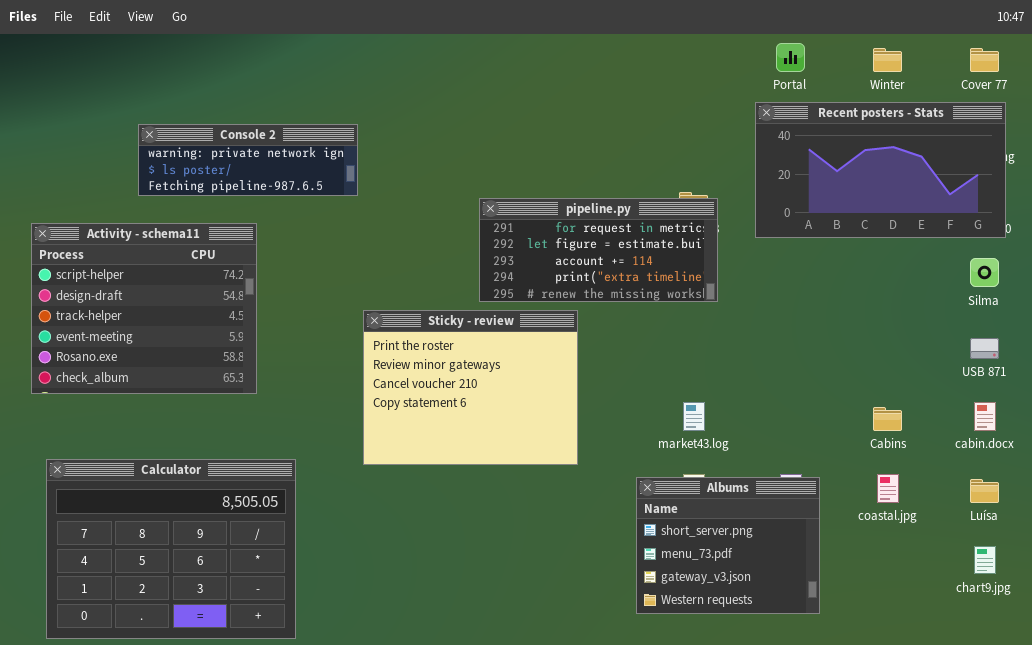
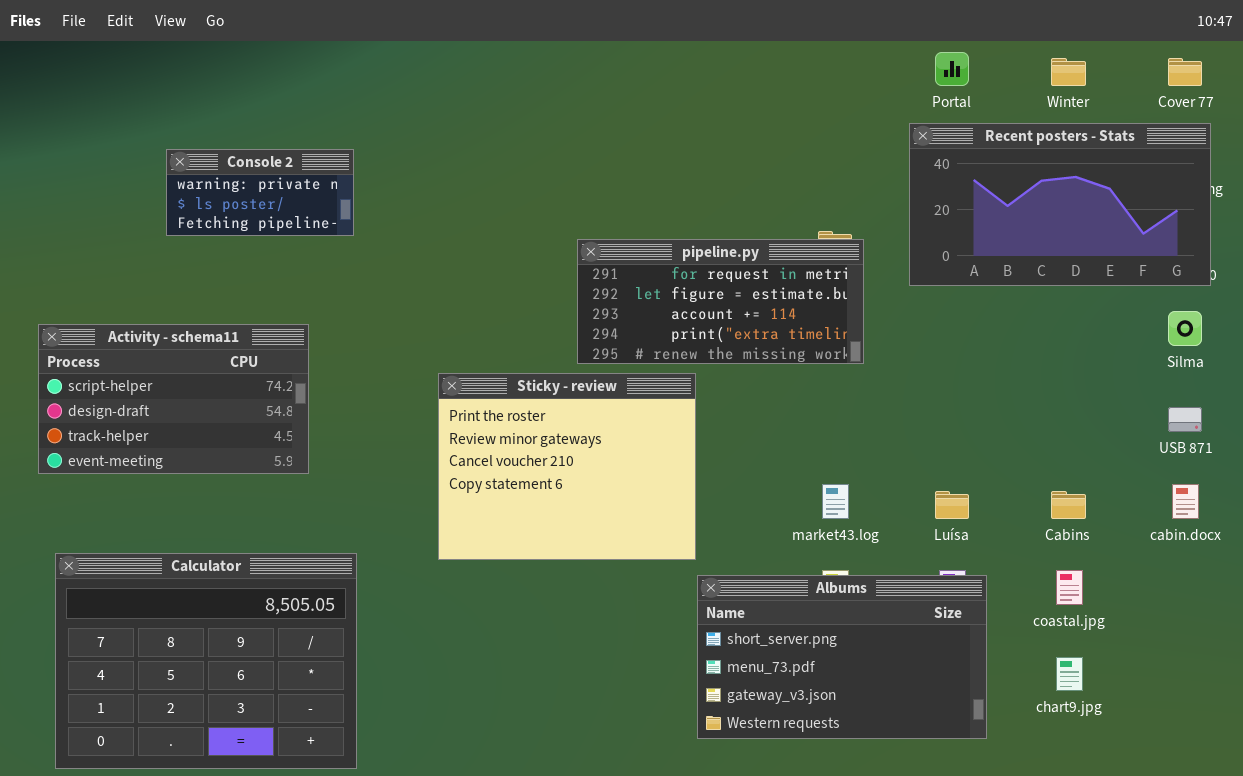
Console 2: [138,124,358,196] -> [166,149,354,236], resized
Activity - schema11: [31,223,257,394] -> [38,324,309,474], resized
Albums: [636,477,820,614] -> [697,575,987,739], resized
Luísa: [970,479,999,503] -> [935,491,969,519], moved
chart9.jpg: [974,546,996,574] -> [1056,657,1083,691], moved

